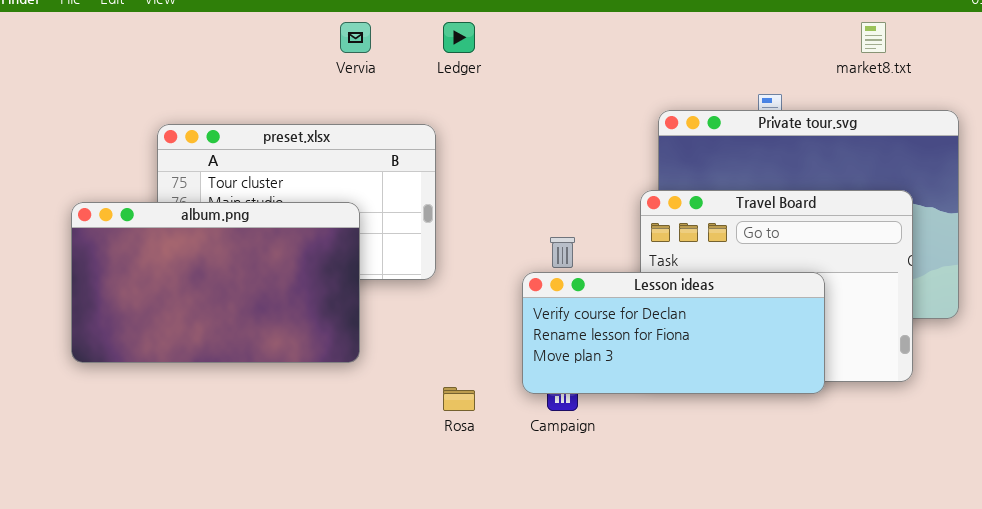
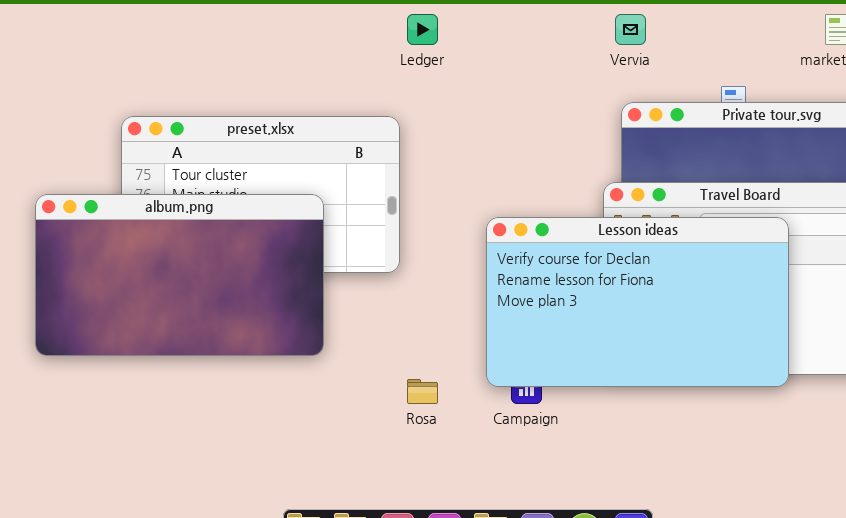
Vervia: [340,22,371,53] -> [615,14,646,45], moved
Lesson ideas: [522,272,825,394] -> [486,217,789,387], resized

